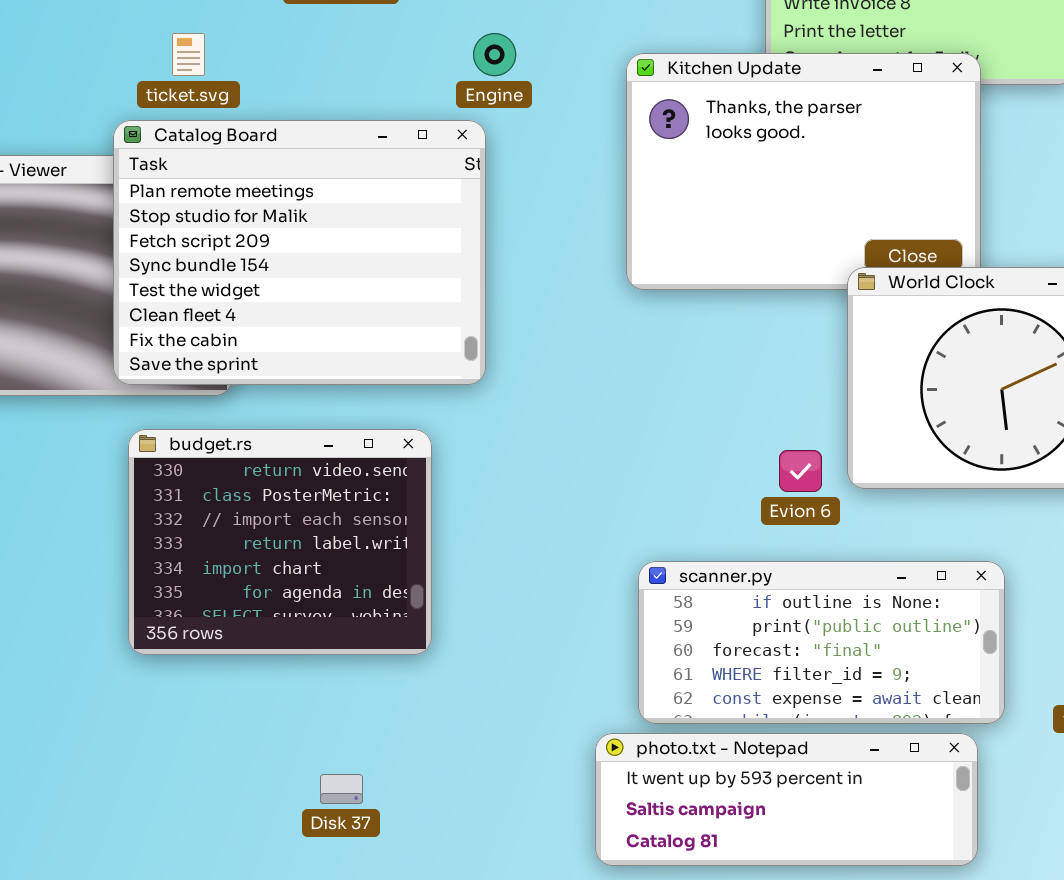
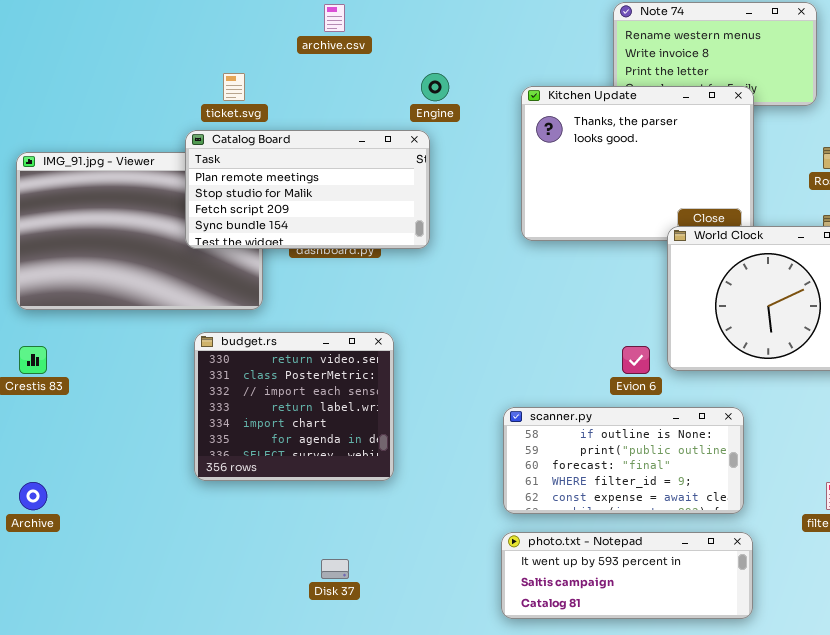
Catalog Board: [113,120,486,385] -> [185,130,430,249], resized
scanner.py: [638,561,1005,724] -> [503,407,744,514], moved

